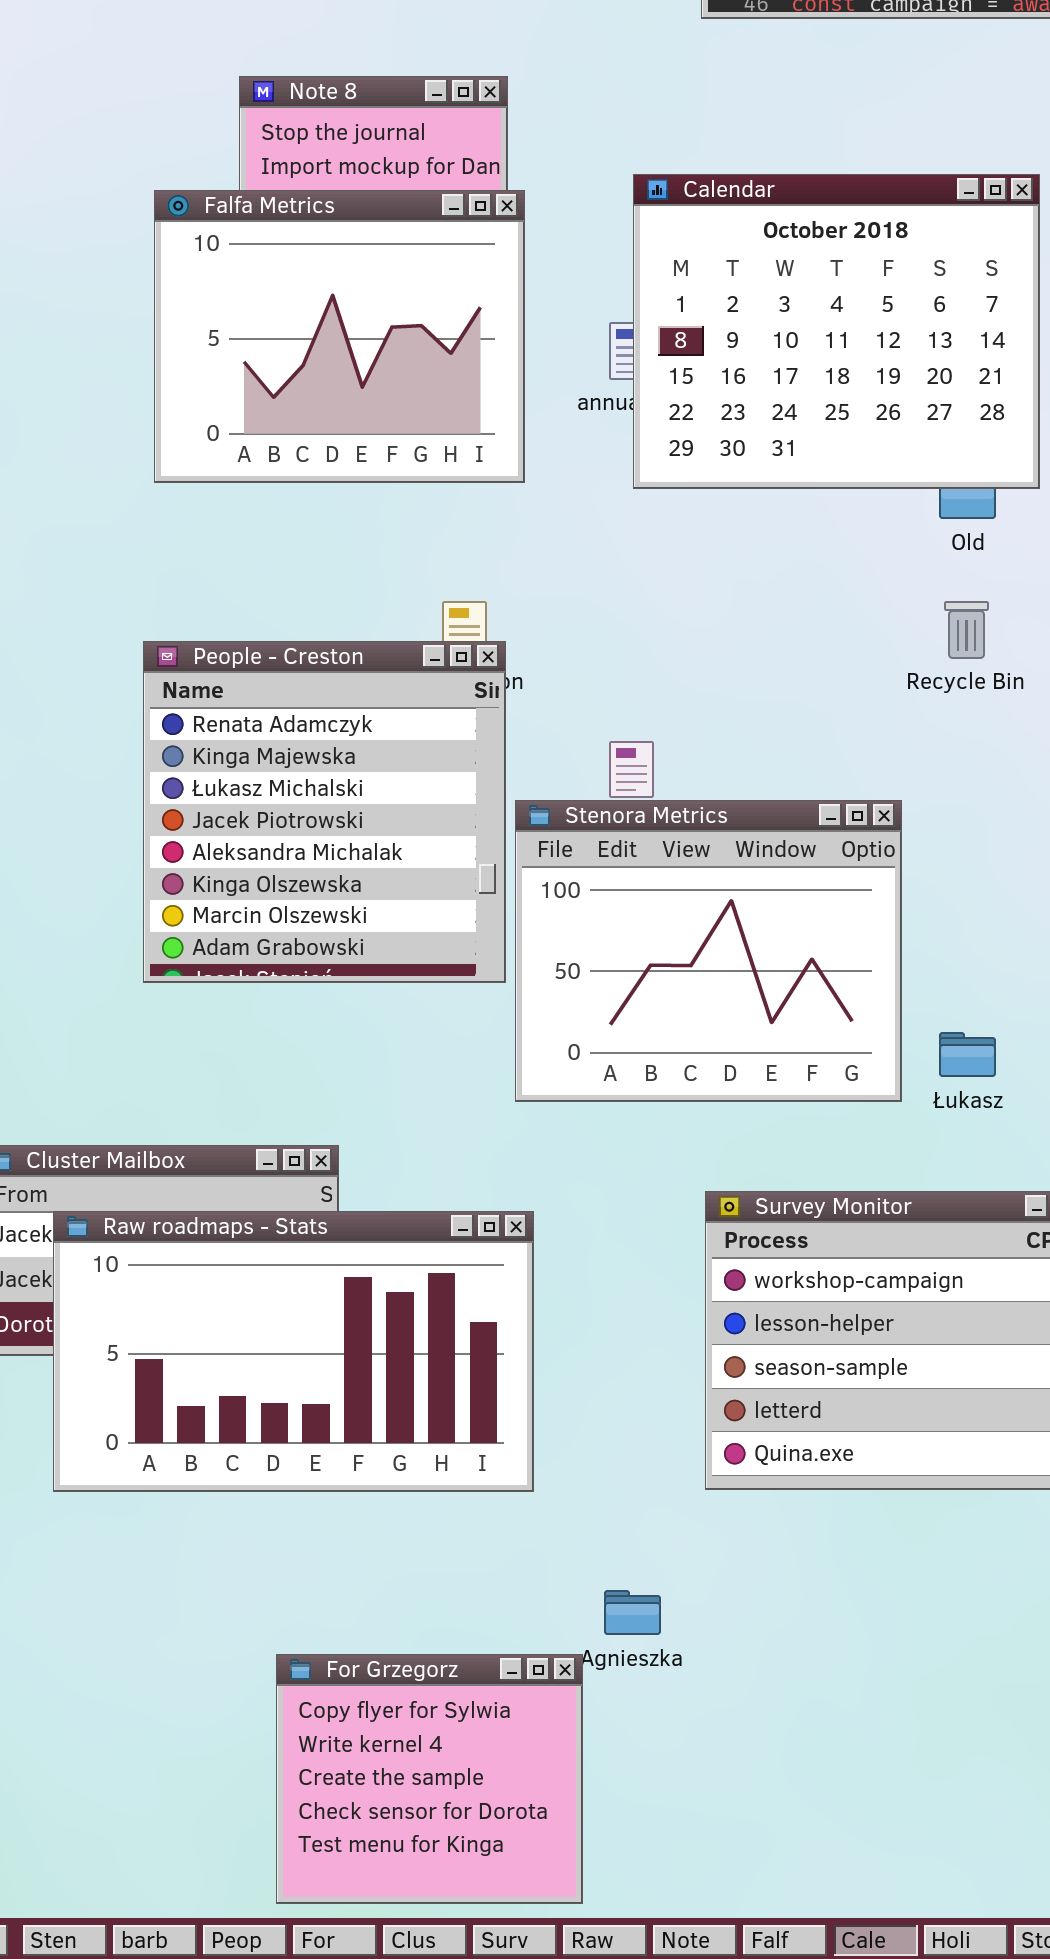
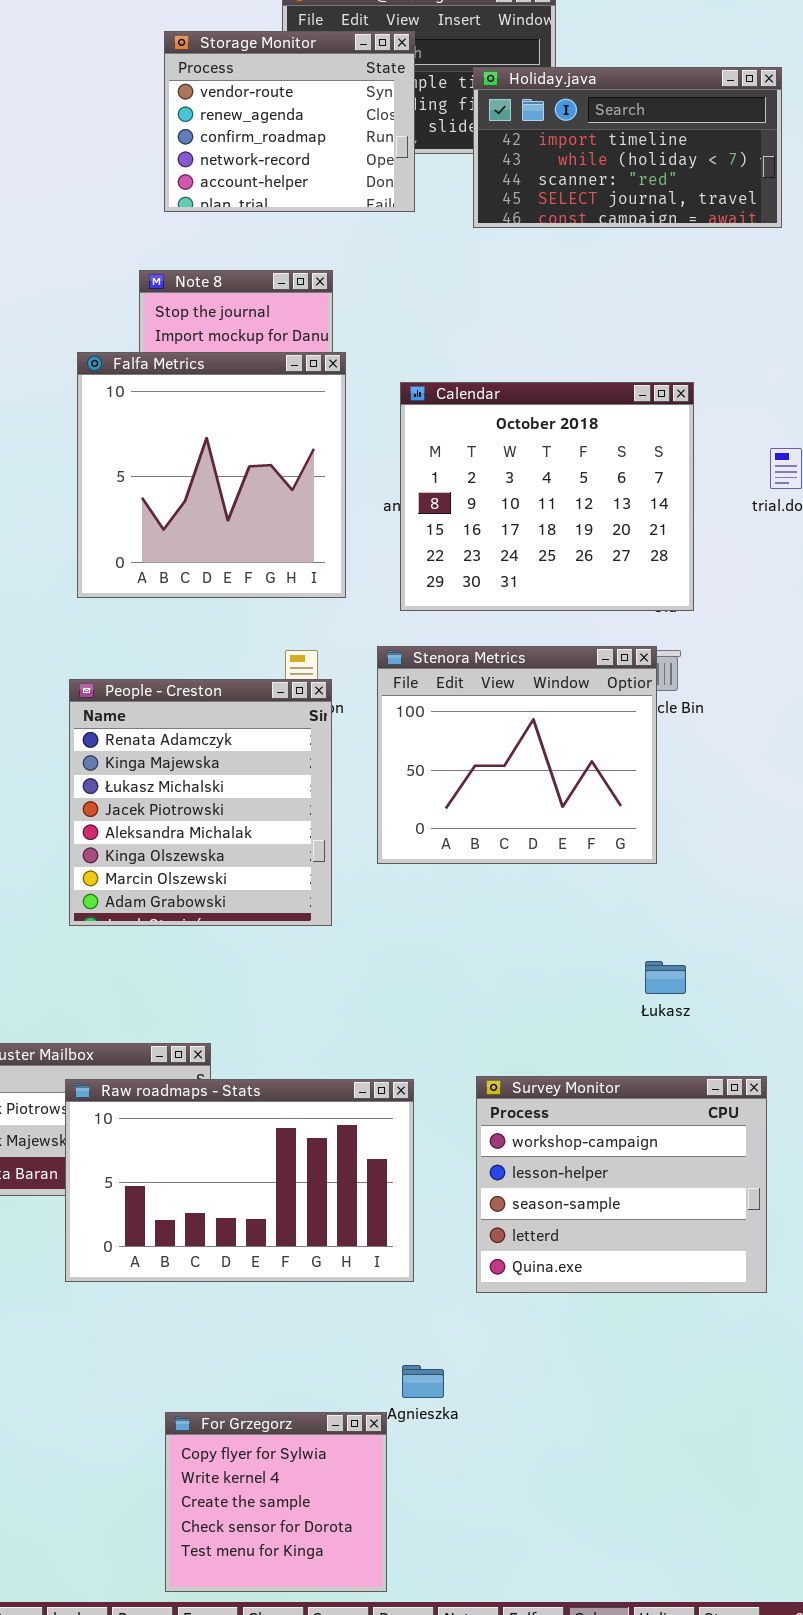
Calendar: [633,174,1040,489] -> [400,382,694,611], moved
Falfa Metrics: [154,190,525,483] -> [77,352,346,598], resized
Stenora Metrics: [515,800,902,1102] -> [377,646,657,864], moved
Raw roadmaps - Stats: [53,1211,534,1492] -> [65,1079,414,1282], moved

